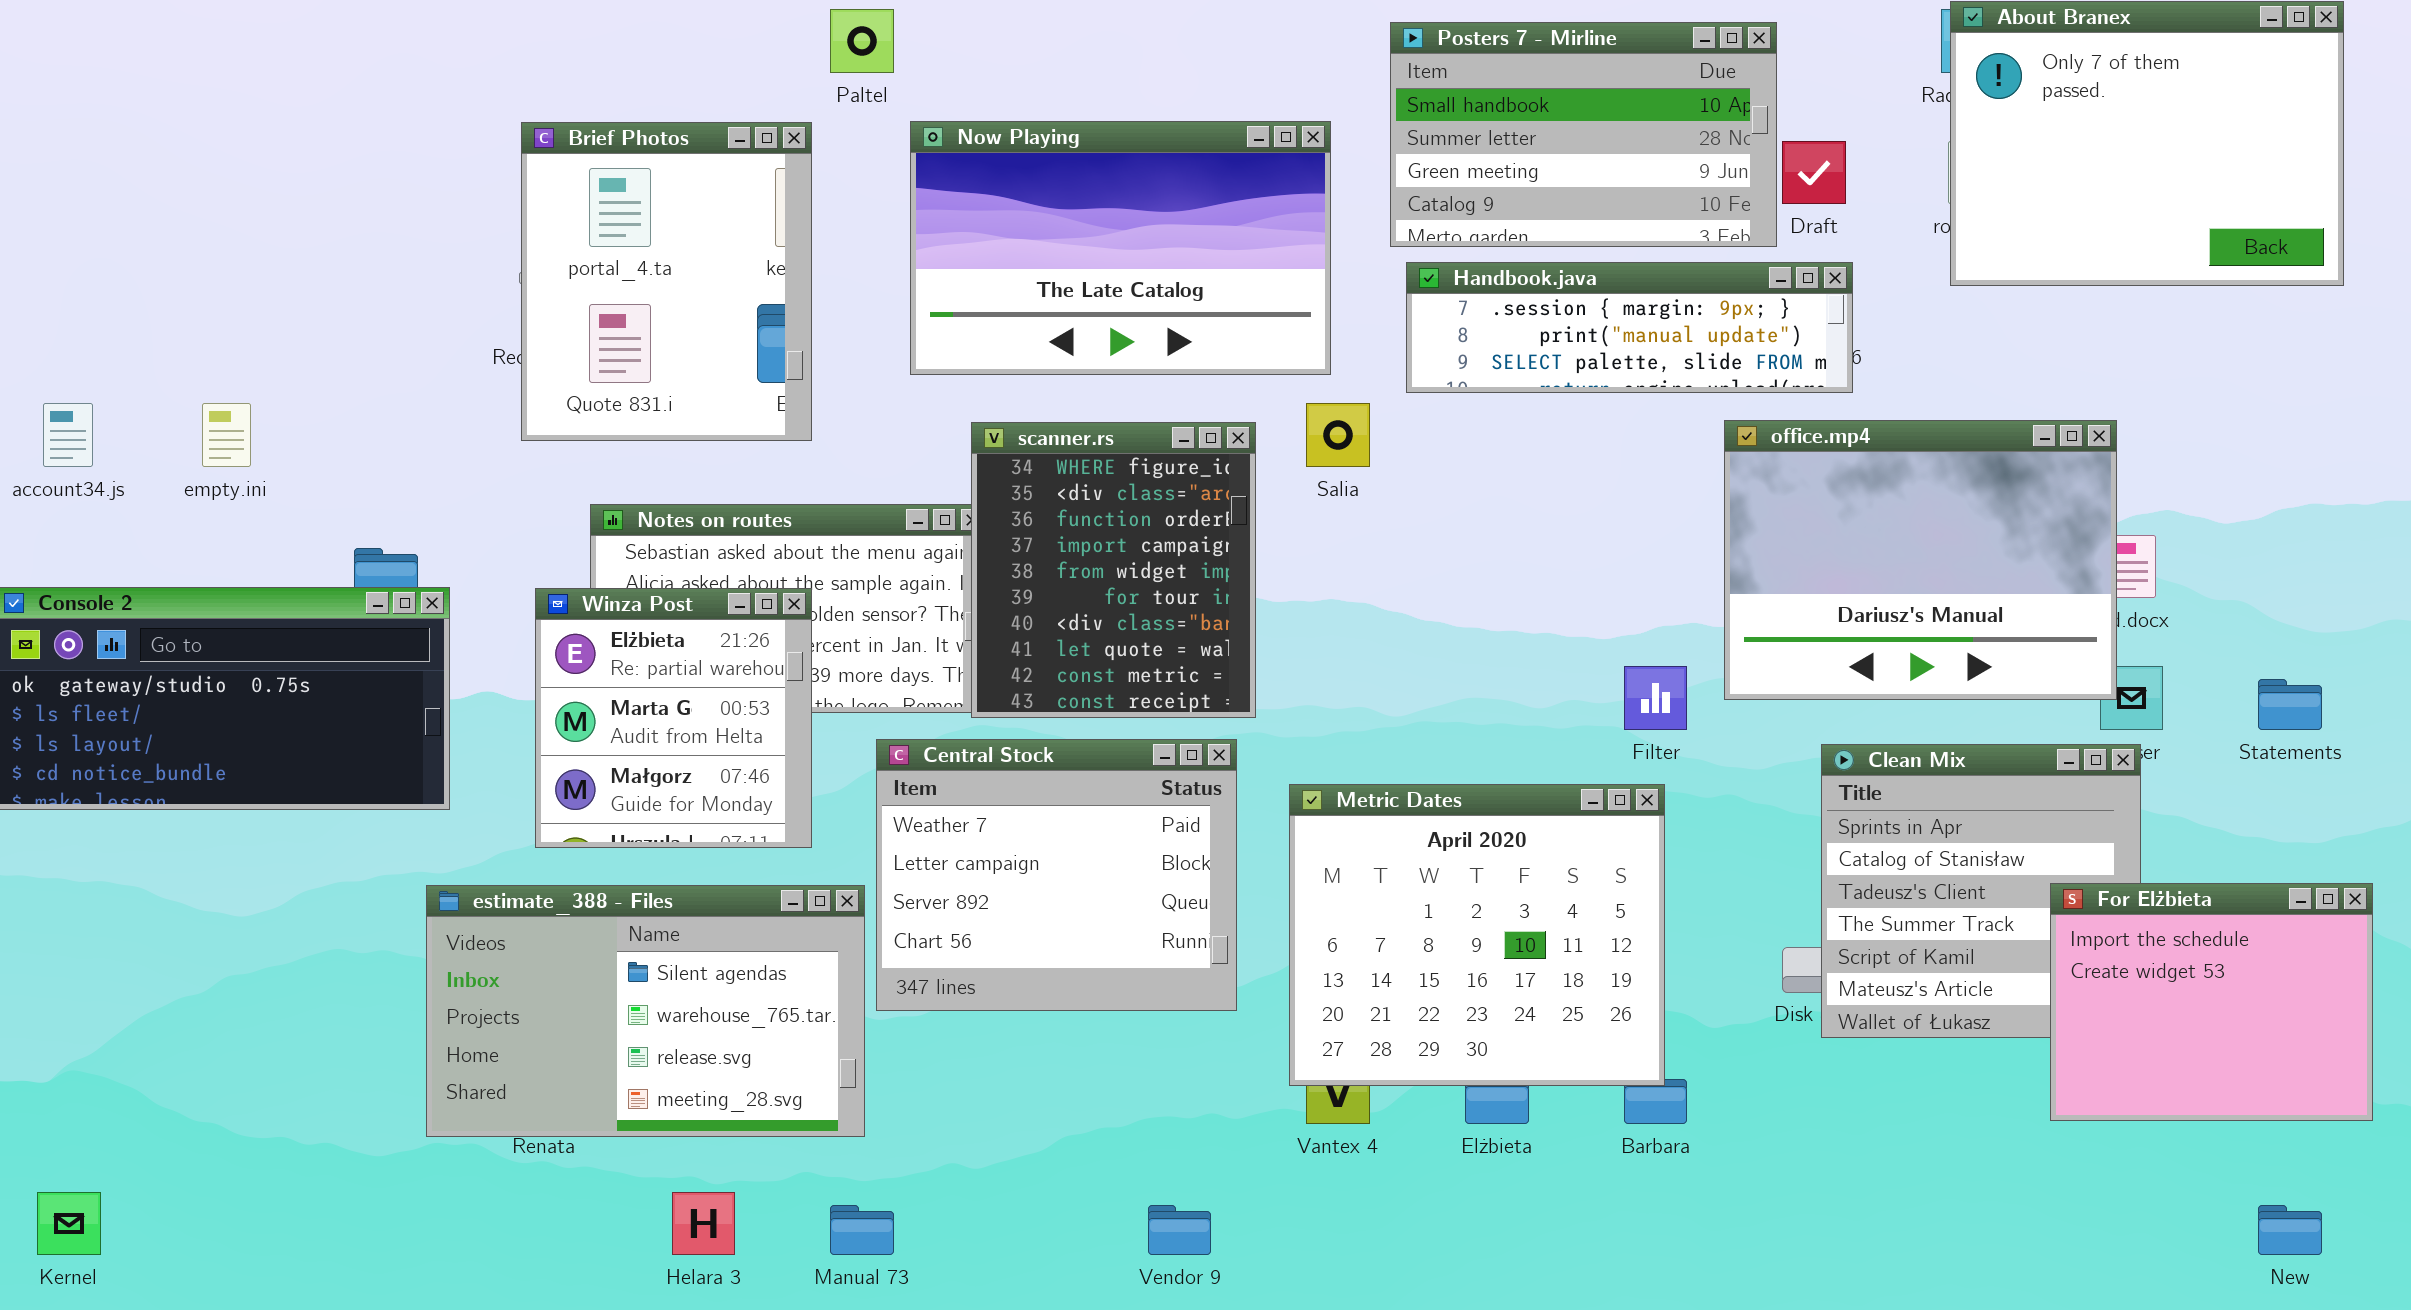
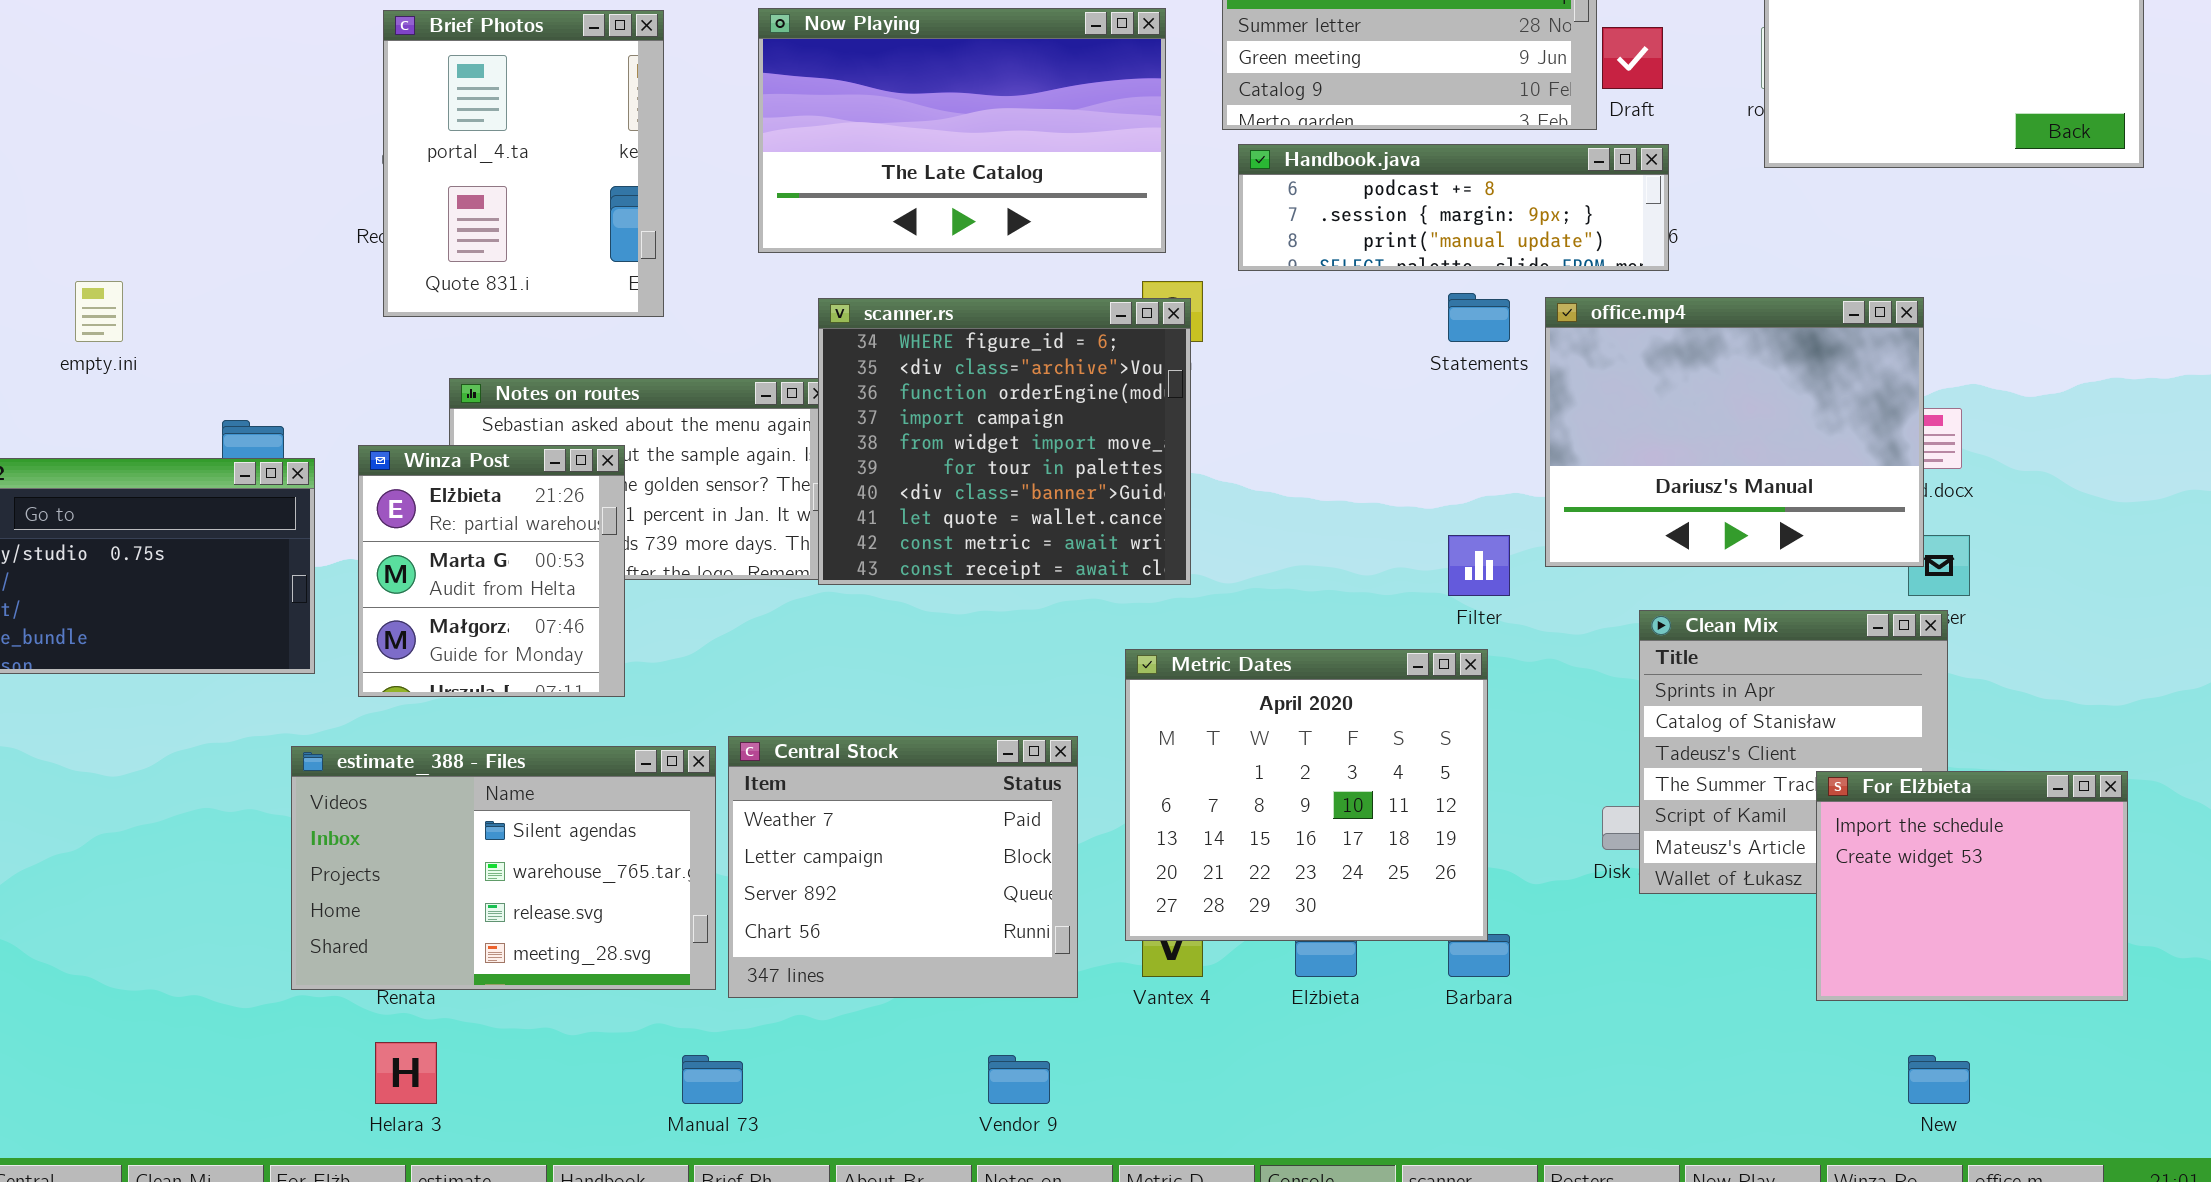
Handbook.java: [1406,262,1853,393] -> [1238,144,1669,271], scrolled up 1 row
scanner.rs: [971,422,1256,718] -> [818,298,1191,585], resized
Winza Post: [535,588,812,848] -> [358,445,625,697], moved
Statements: [2258,679,2322,730] -> [1448,293,1510,342], moved
Central Stock: [876,739,1237,1011] -> [728,736,1078,998], moved
For Elżbieta: [2050,883,2373,1121] -> [1816,771,2128,1001], moved
Helara 3: [672,1192,735,1255] -> [375,1042,437,1104], moved
New: [2258,1205,2322,1255] -> [1908,1055,1970,1104], moved

